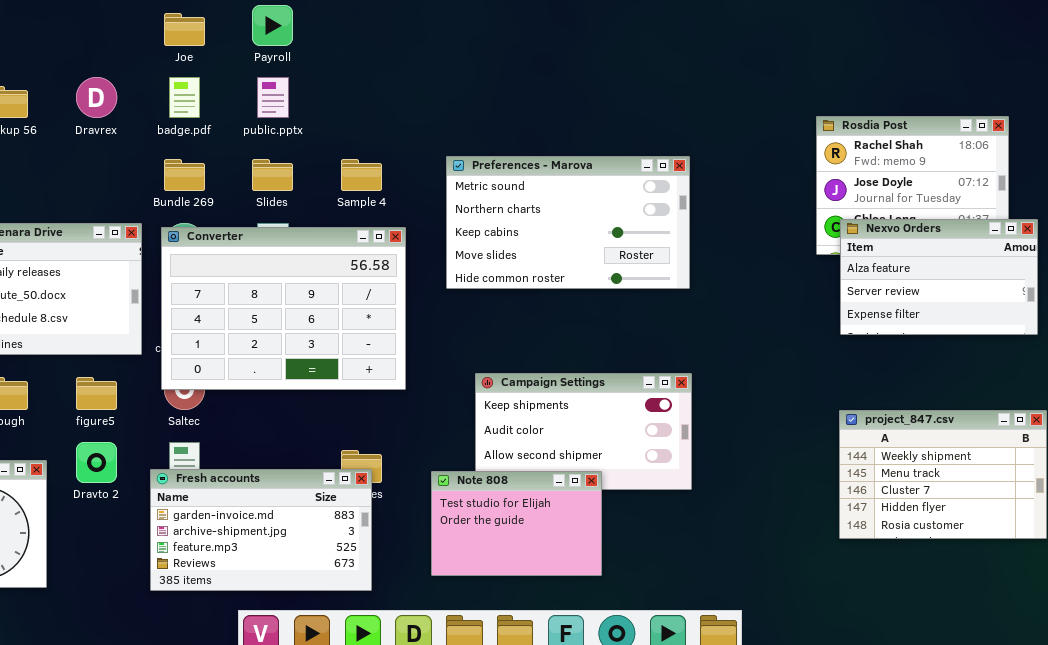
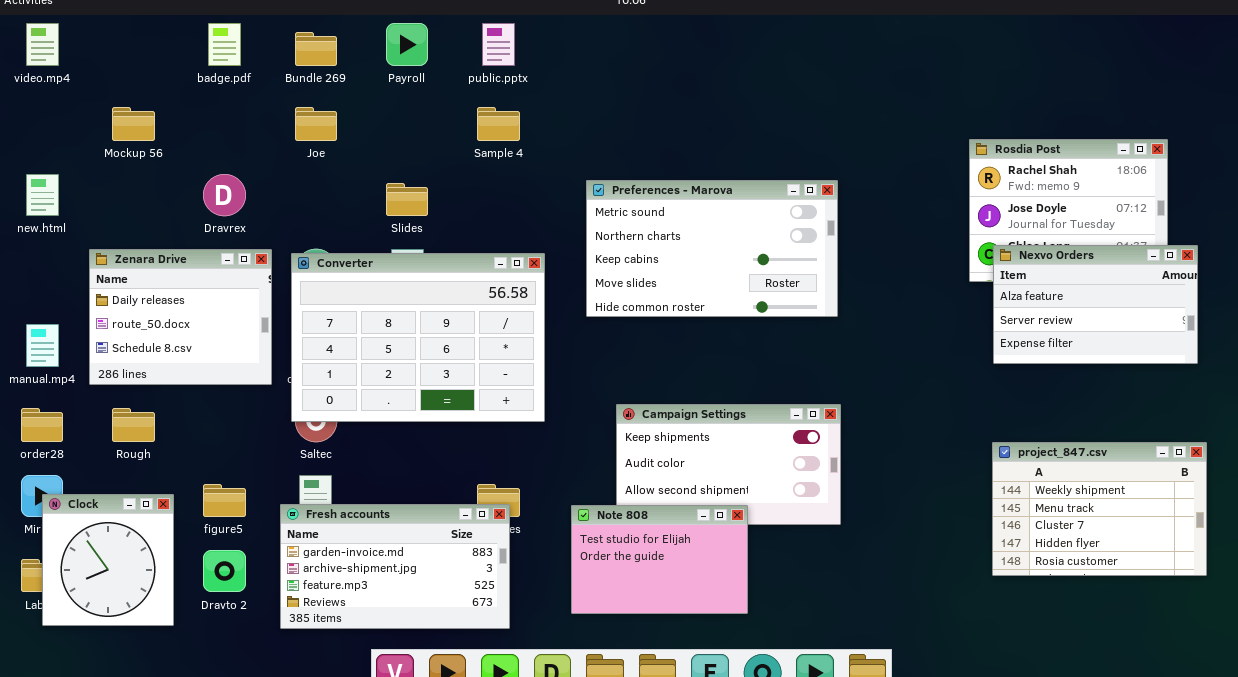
Joe: [164,13,205,46] -> [295,107,337,141], moved
Dravrex: [76,77,117,118] -> [203,174,246,216], moved
badge.pdf: [169,77,200,118] -> [208,23,241,66], moved
public.pptx: [257,77,289,118] -> [482,23,515,66], moved
Bundle 269: [164,159,205,191] -> [295,32,337,66], moved
Sample 4: [341,159,382,191] -> [477,107,520,141], moved
figure5: [76,377,117,410] -> [203,484,246,517], moved
Dravto 2: [76,442,117,483] -> [203,550,246,592], moved

